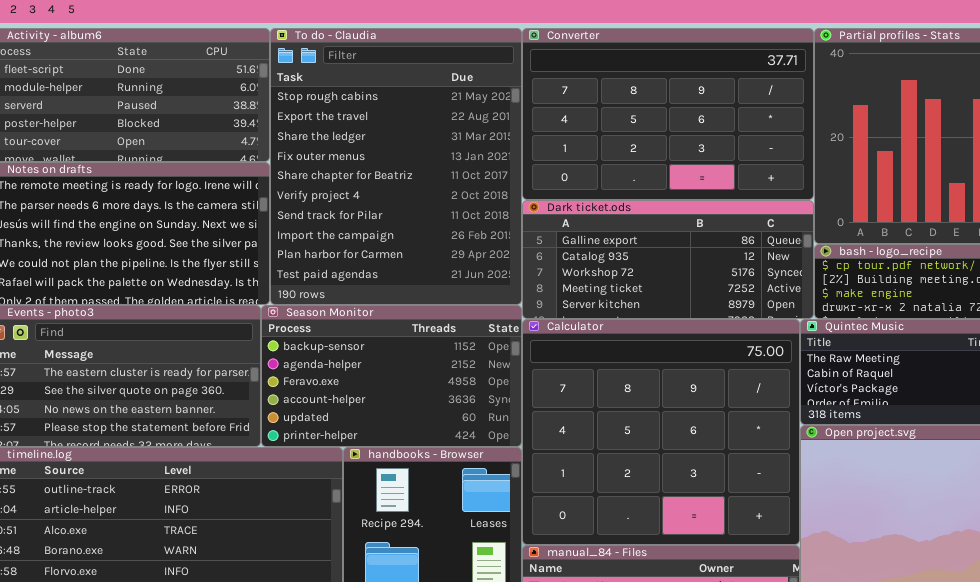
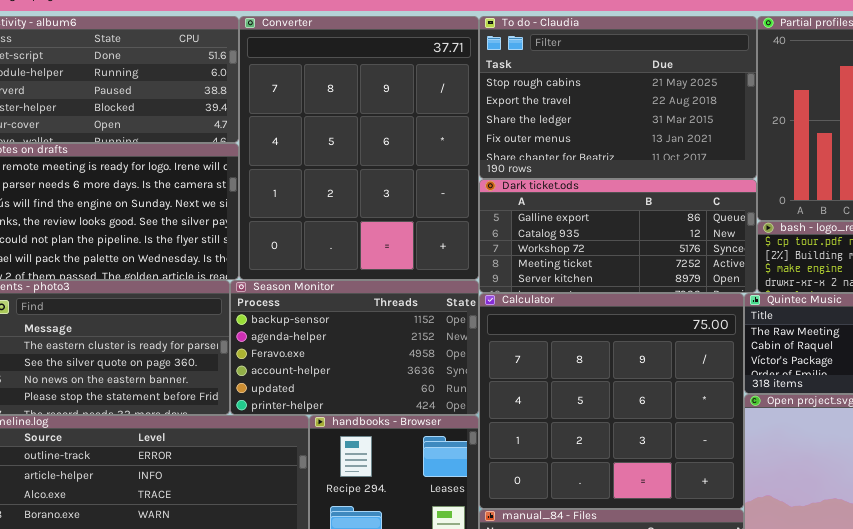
To do - Claudia: [270,28,522,305] -> [479,16,757,179], moved, resized
Converter: [522,28,814,200] -> [239,16,479,280], moved, resized

